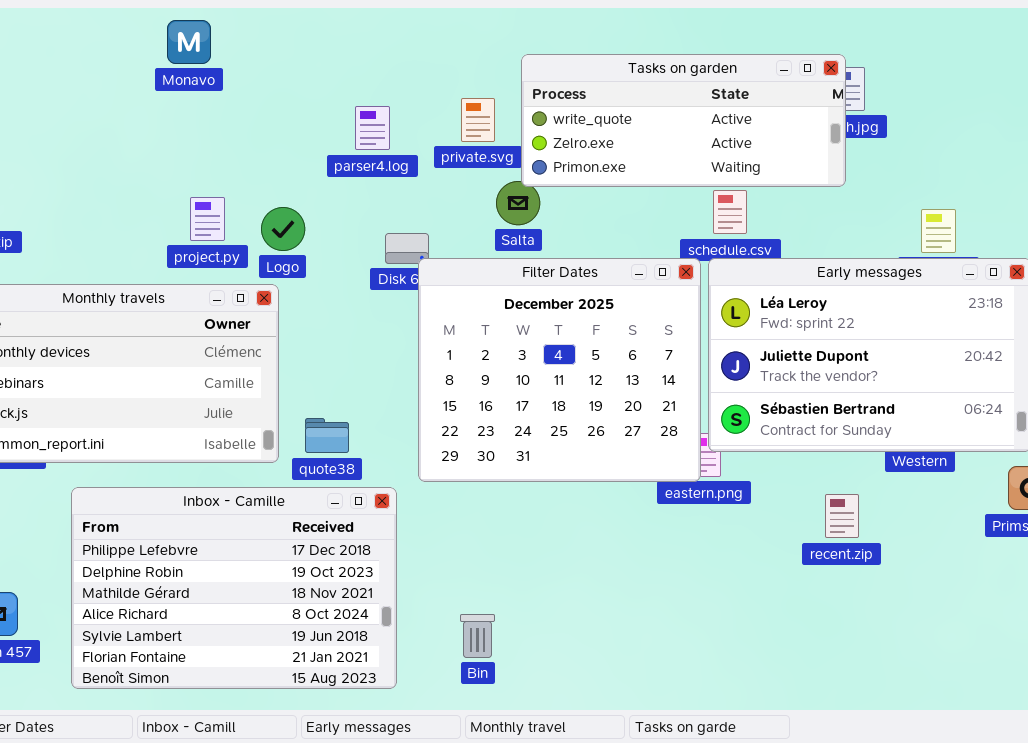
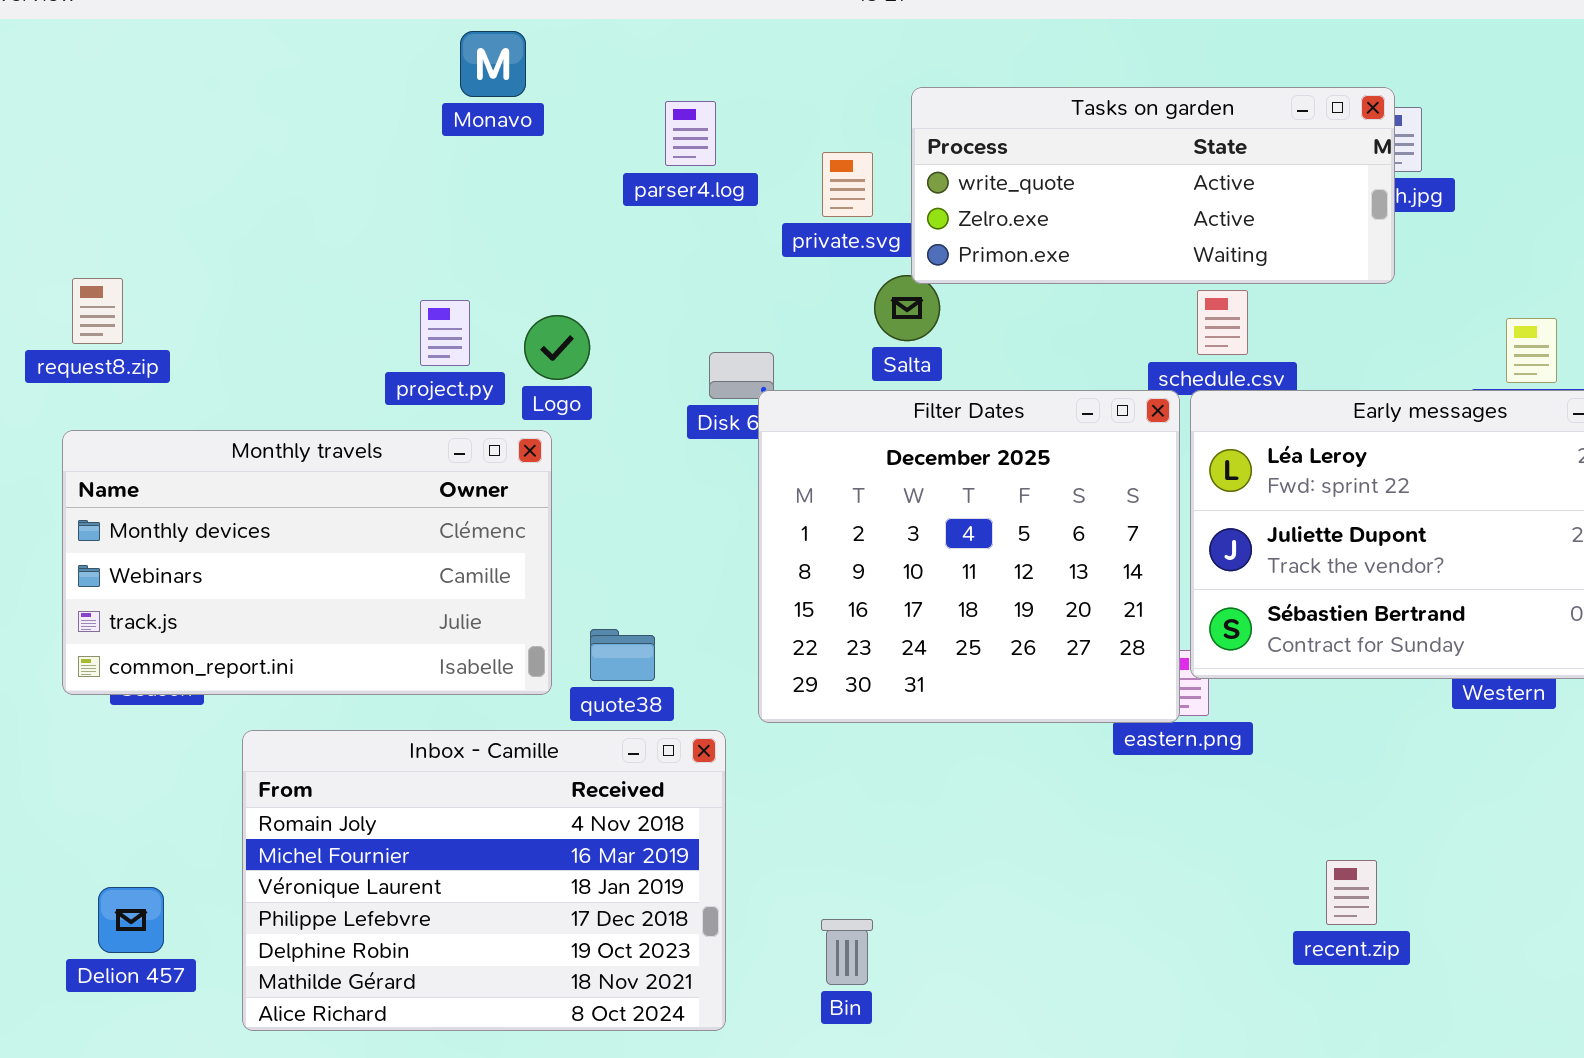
Monavo: [167,20,211,64] -> [460,31,526,97], moved
parser4.log: [355,106,390,150] -> [665,101,716,166], moved
Inbox - Camille: [71,487,397,689] -> [242,730,726,1031], scrolled up 3 rows
recent.zip: [825,494,859,538] -> [1326,860,1377,925], moved

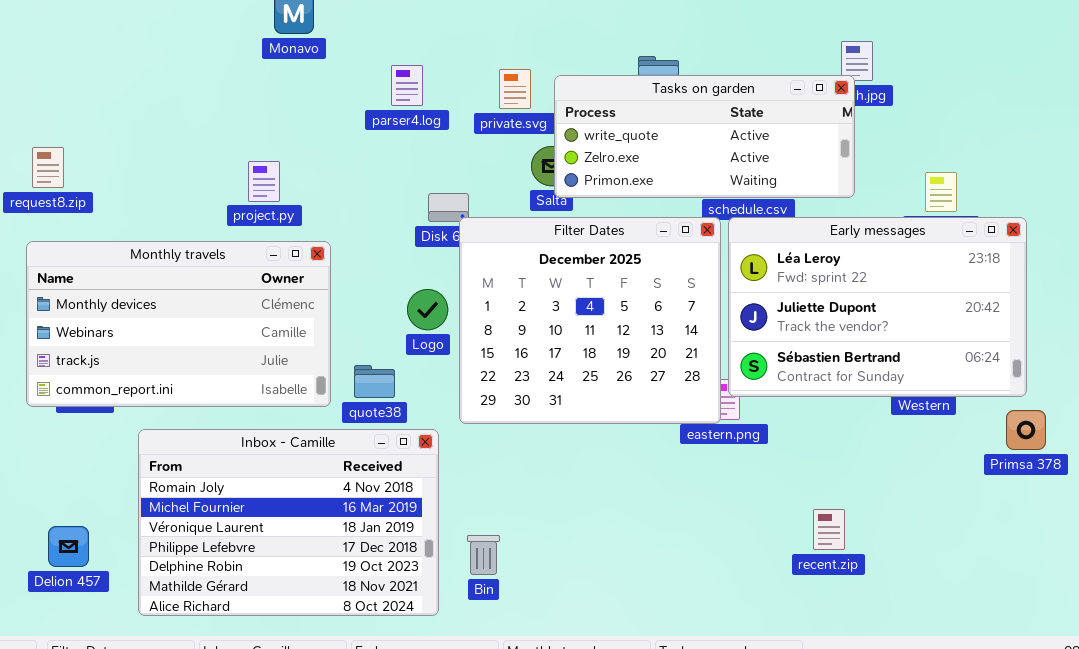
Tasks on garden: [911,87,1395,284] -> [554,75,855,198], moved
parser4.log: [665,101,716,166] -> [391,65,423,106], moved
Logo: [524,315,590,380] -> [407,289,448,330], moved
Bin: [821,919,873,985] -> [467,535,500,575], moved

